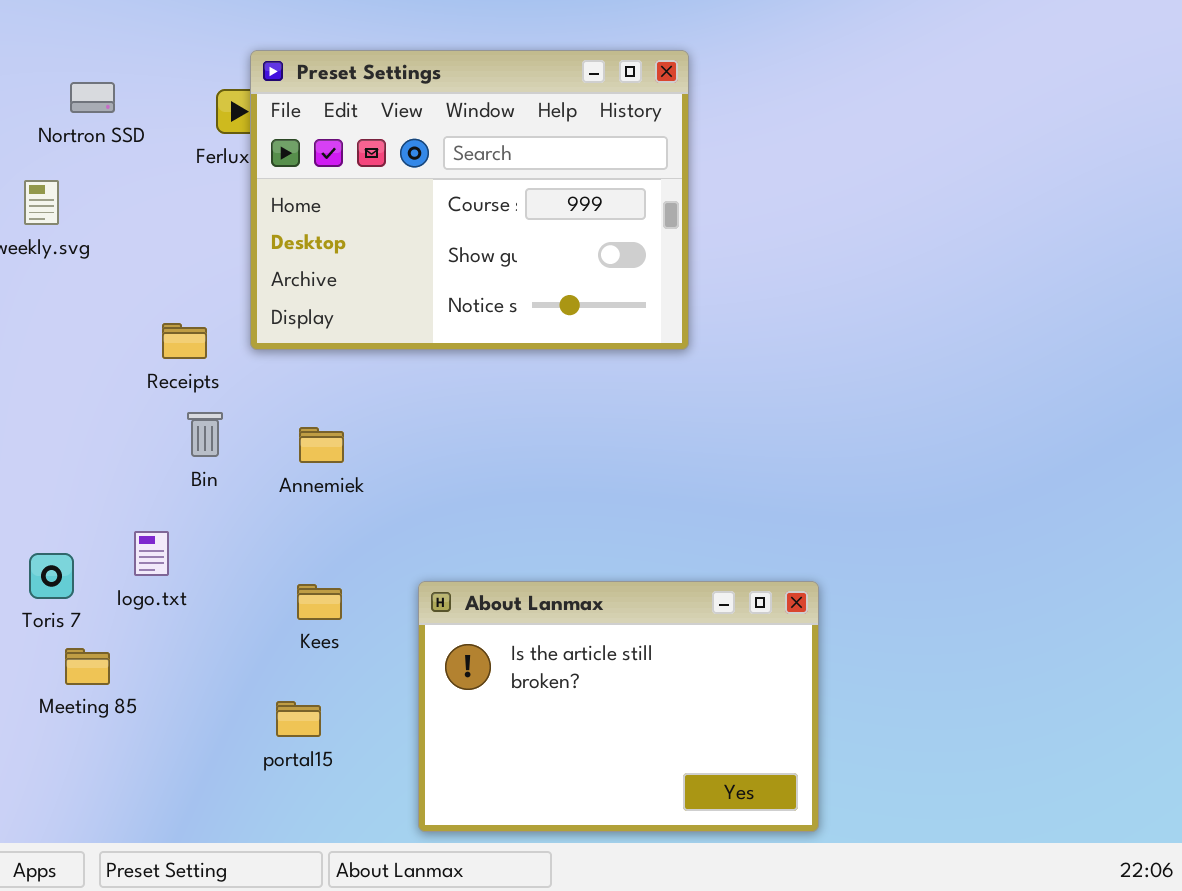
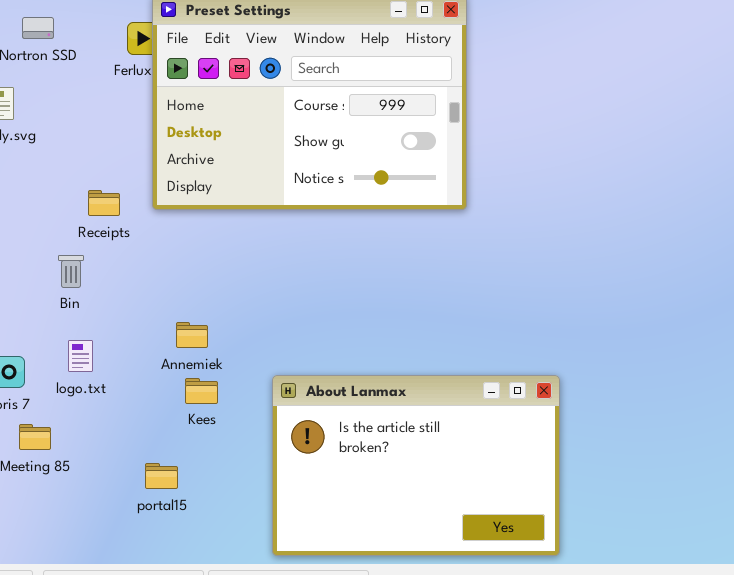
Bin: [187,412,223,457] -> [58,255,84,288], moved
Annemiek: [299,427,344,463] -> [176,322,208,348], moved
portal15: [276,701,321,737] -> [145,463,178,489], moved

